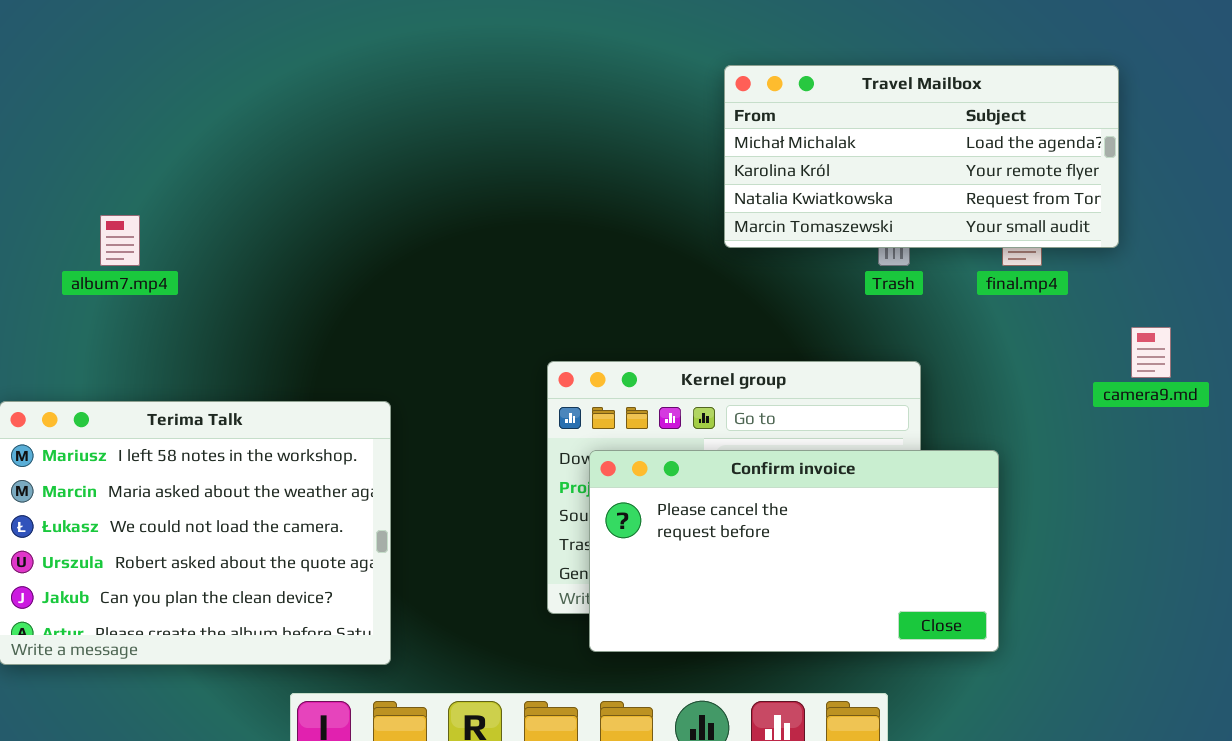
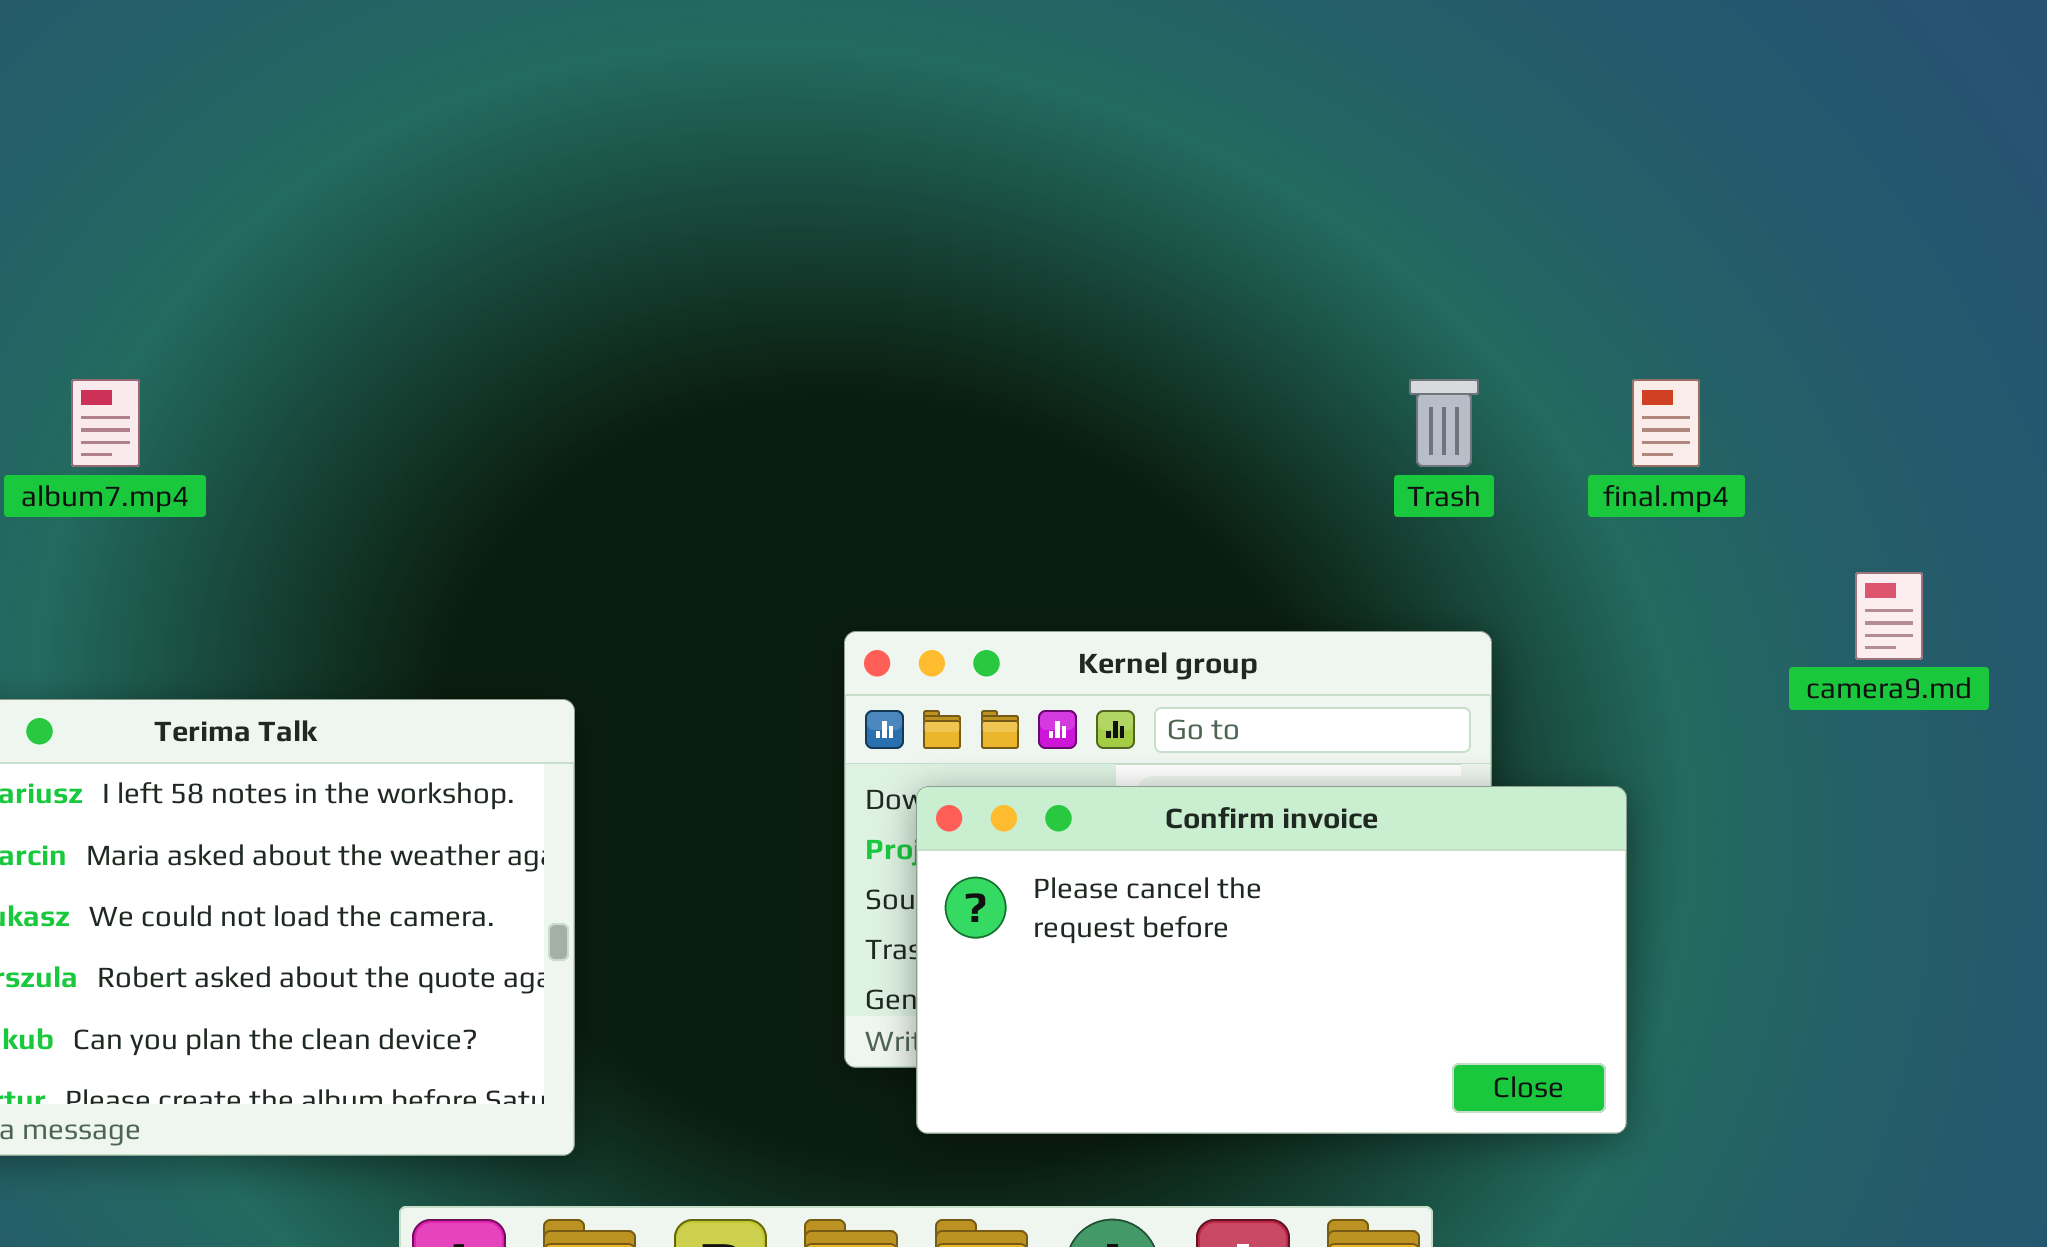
Travel Mailbox: [724,65,1119,248] -> none, closed

